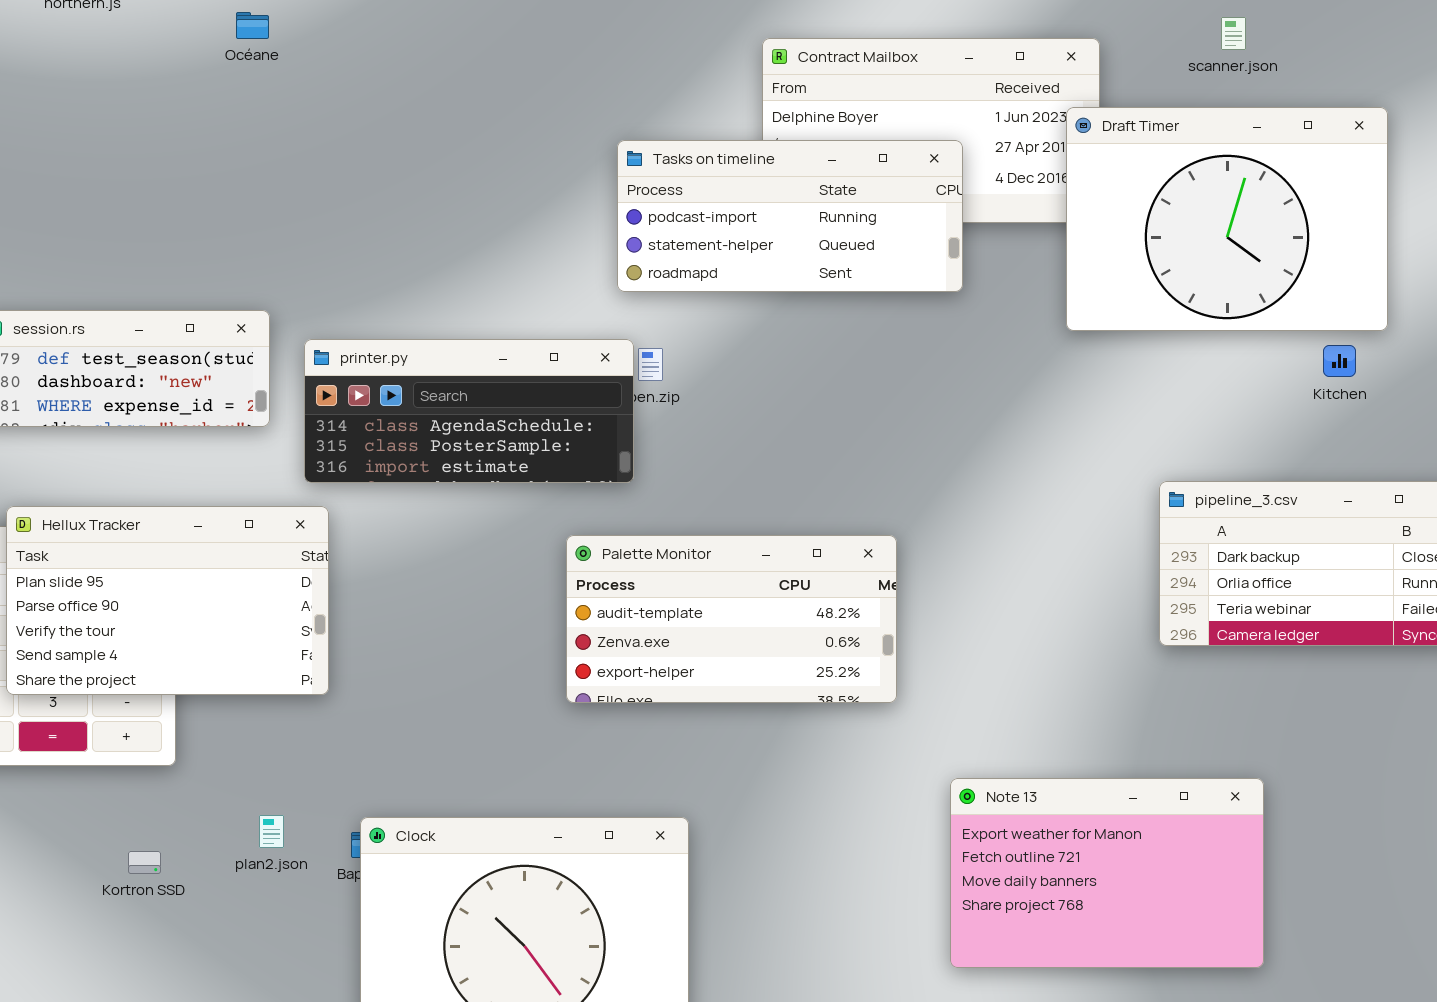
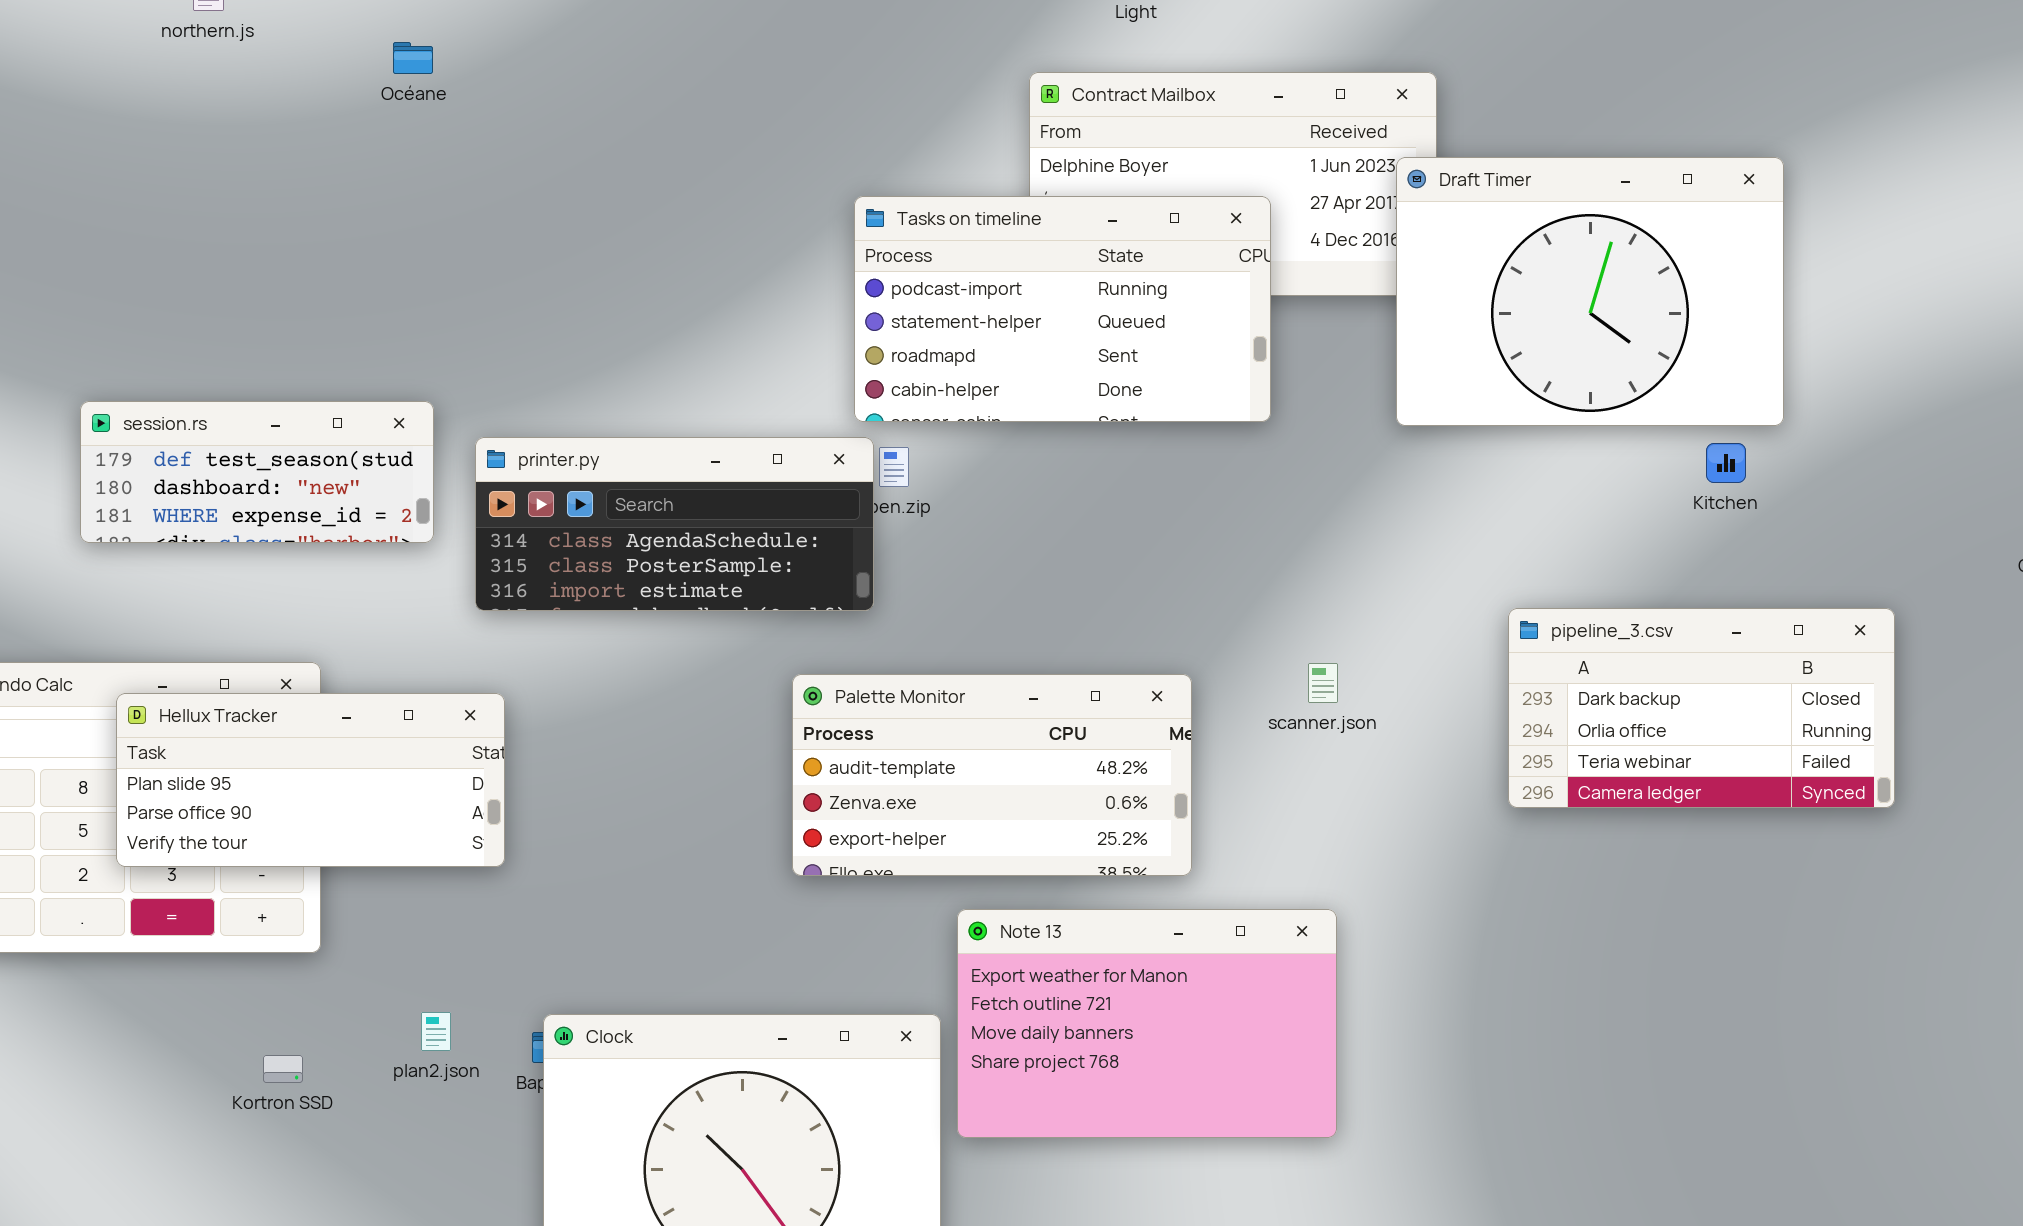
scanner.json: [1221,17,1246,50] -> [1308,663,1338,703], moved
Tasks on timeline: [617,140,963,292] -> [854,196,1271,422], resized
Hellux Tracker: [6,506,329,695] -> [116,693,505,867], resized
Note 13: [950,778,1264,968] -> [957,909,1337,1138], moved

